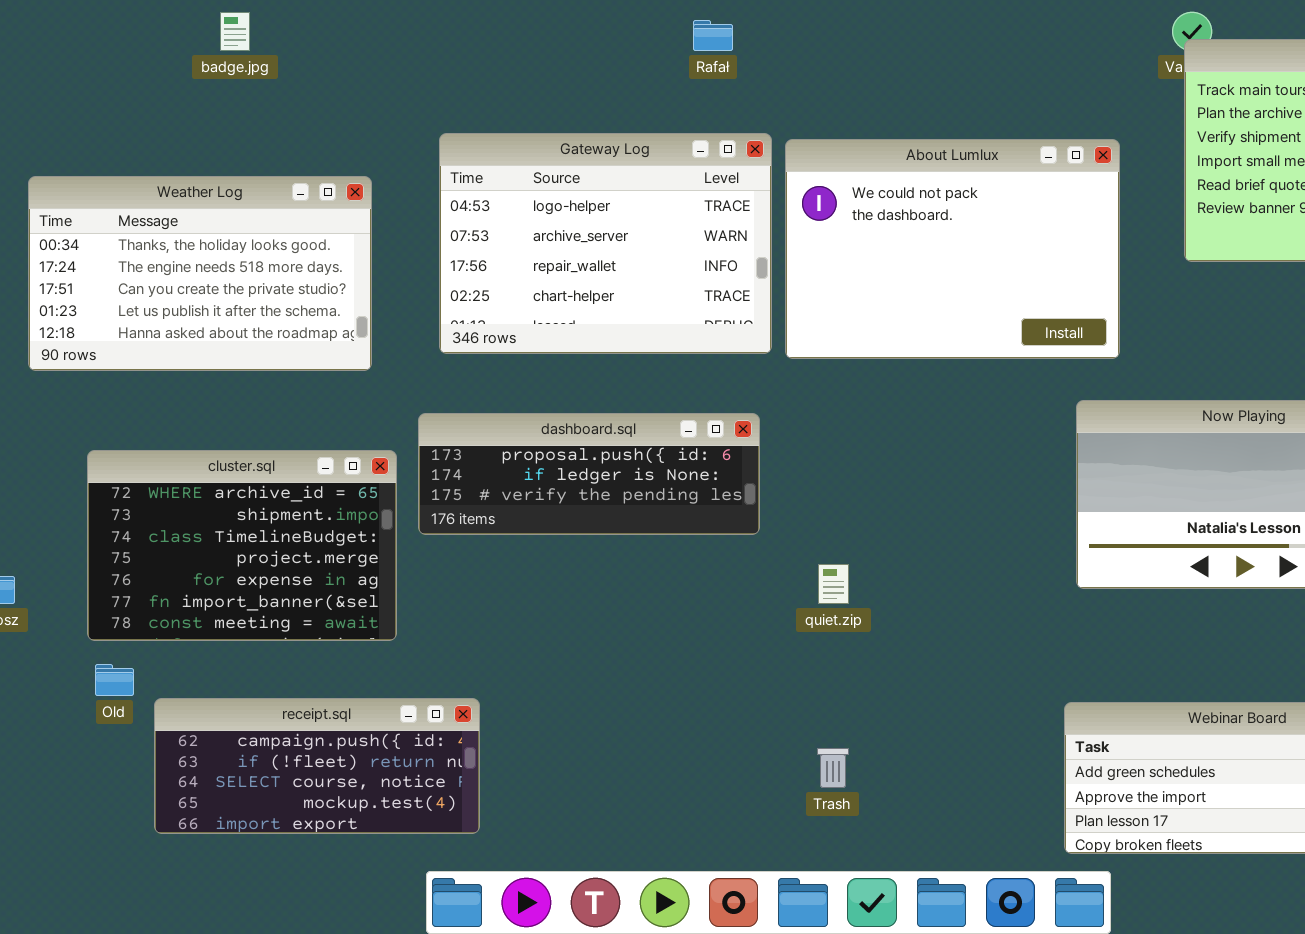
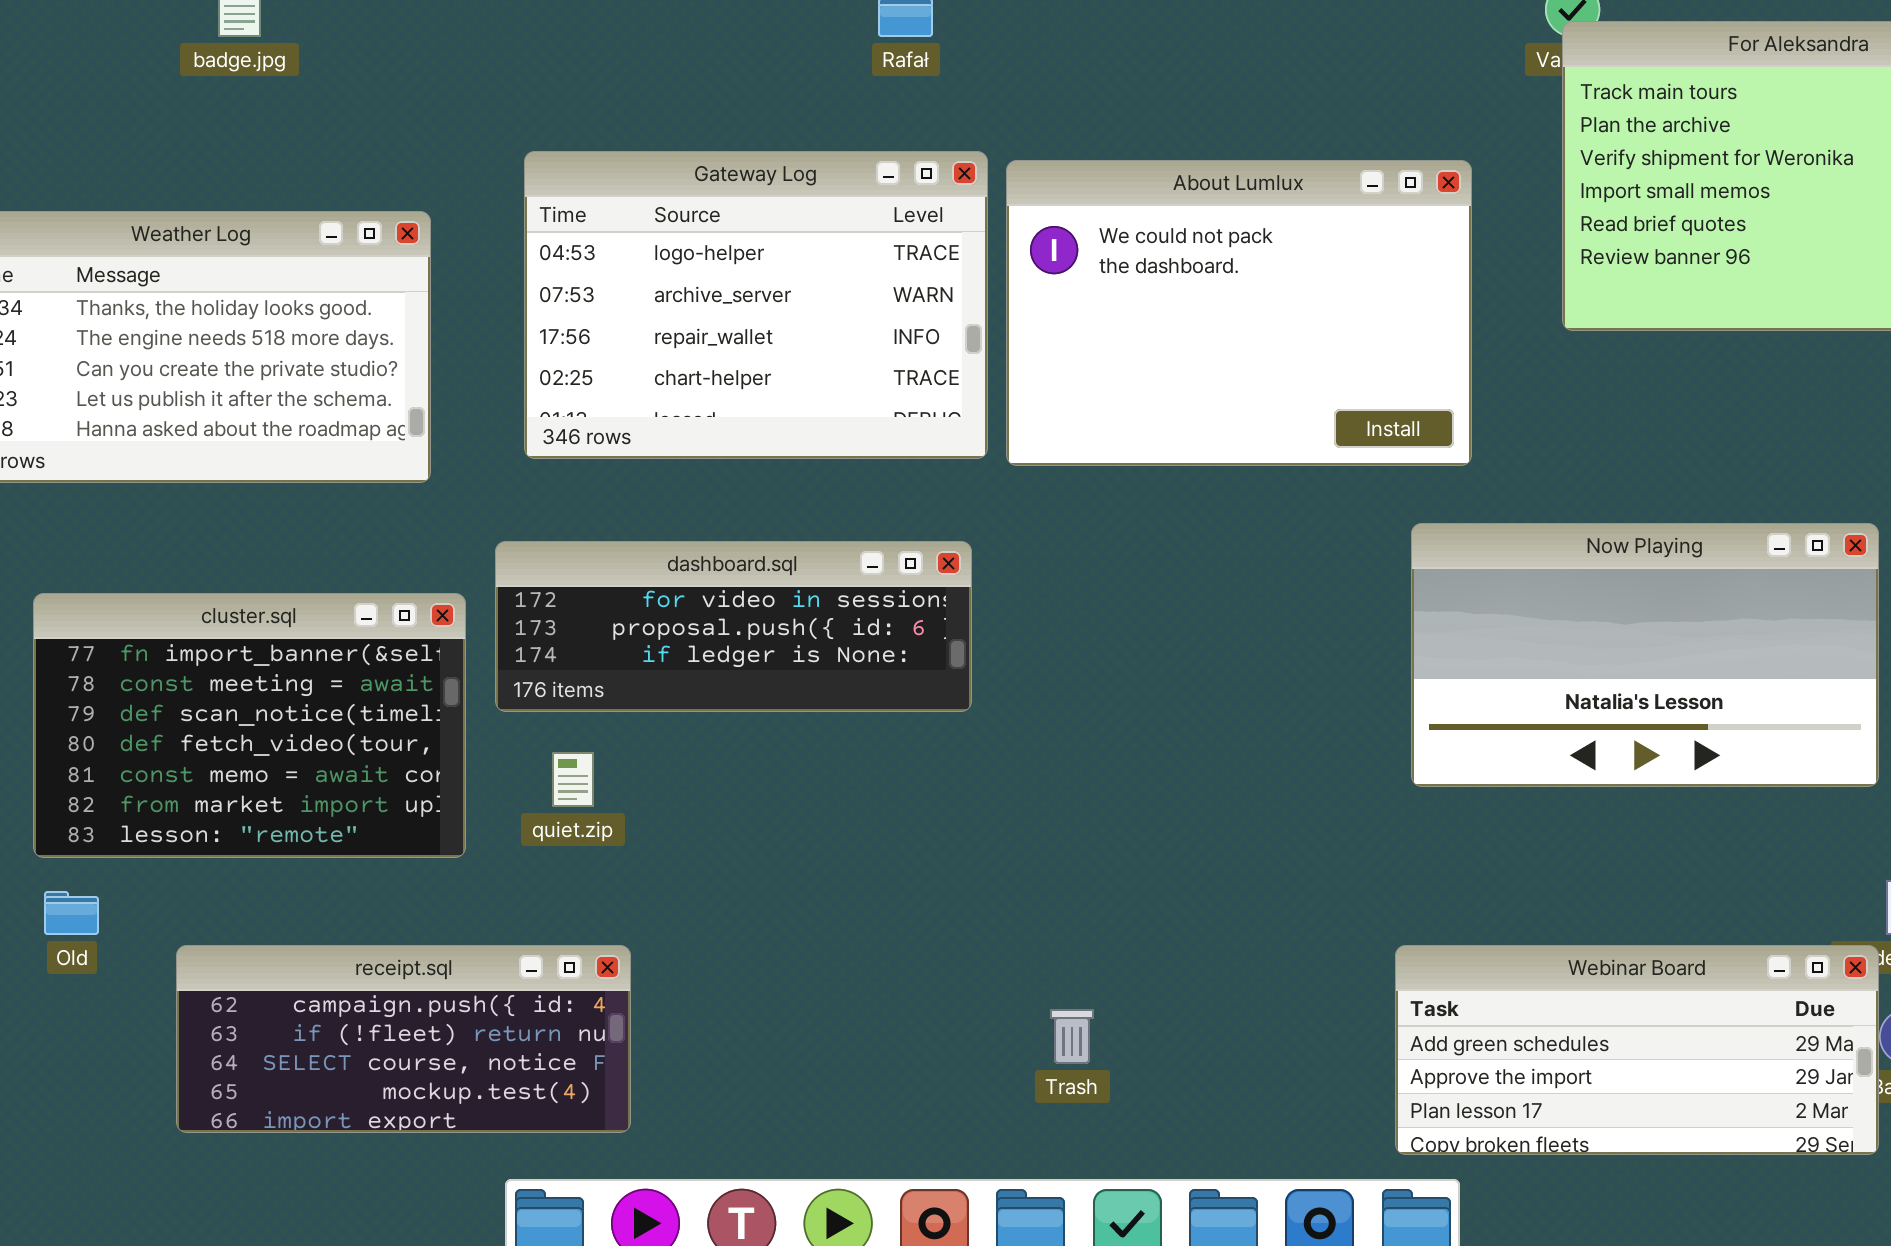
dashboard.sql: [418,413,760,535] -> [495,541,972,712], scrolled up 1 row
cluster.sql: [87,450,397,641] -> [33,593,466,858], scrolled down 5 rows
quiet.zip: [818,564,849,604] -> [552,752,594,807], moved
receipt.sql: [154,698,480,834] -> [176,945,631,1133], moved

